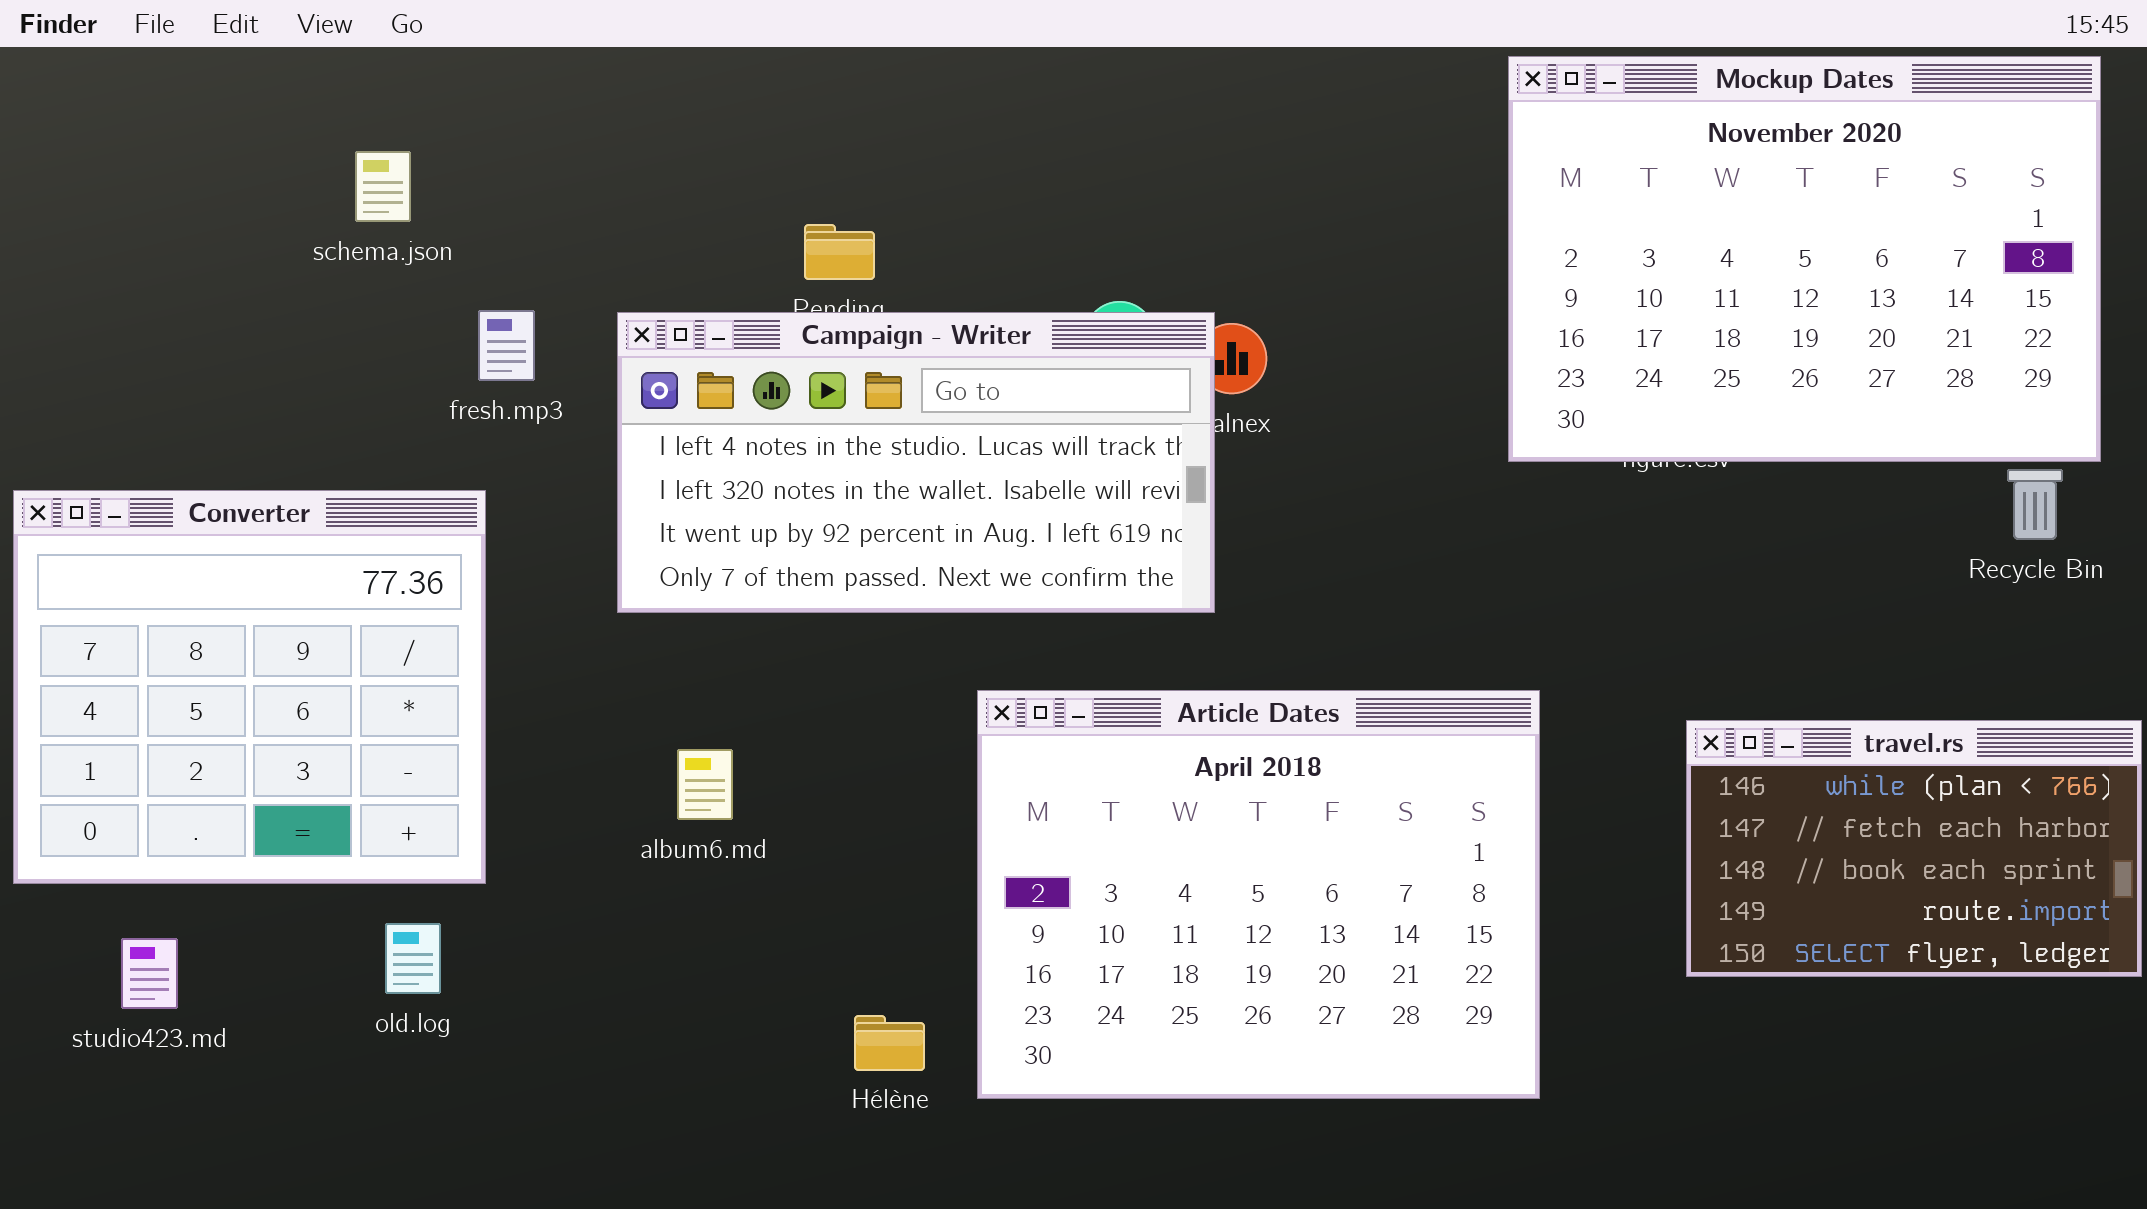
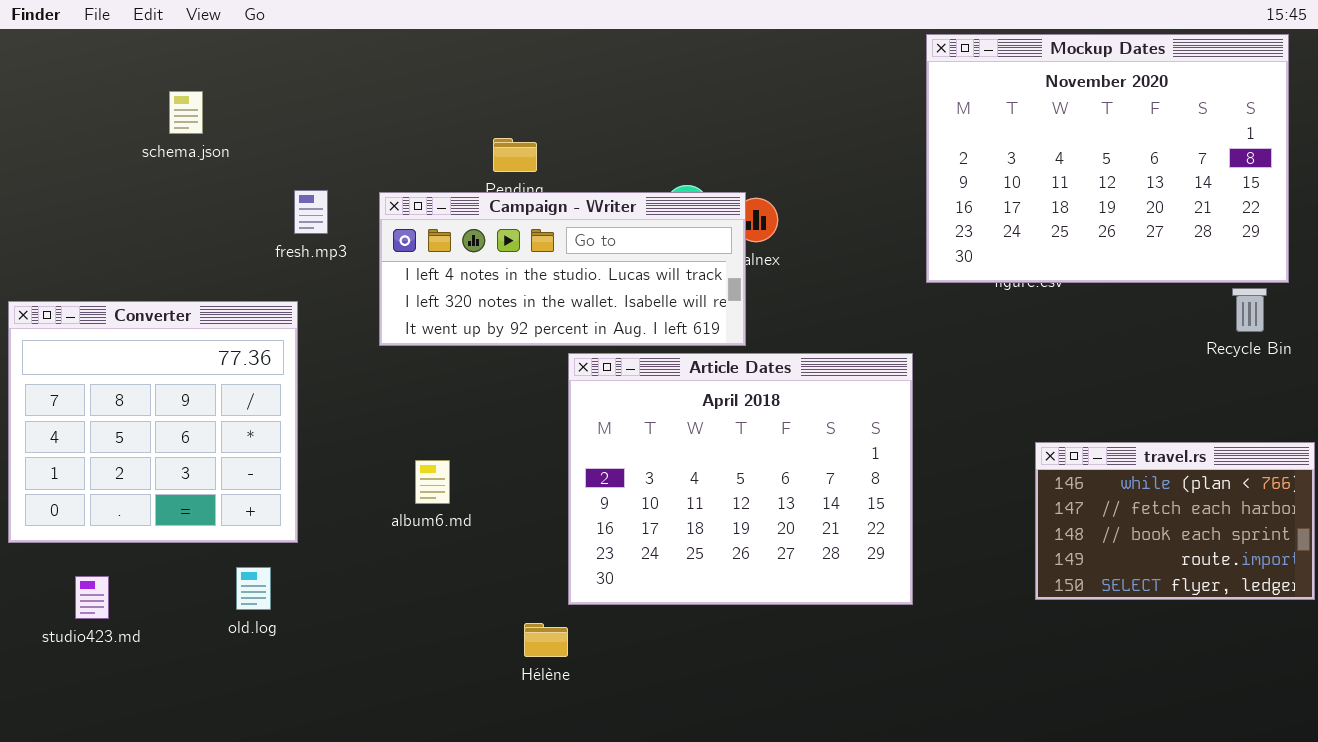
schema.json: [355,151,411,222] -> [169,91,203,134], moved
Campaign - Writer: [617,312,1215,613] -> [379,192,746,346], resized
Article Dates: [977,690,1540,1099] -> [568,353,913,605], moved

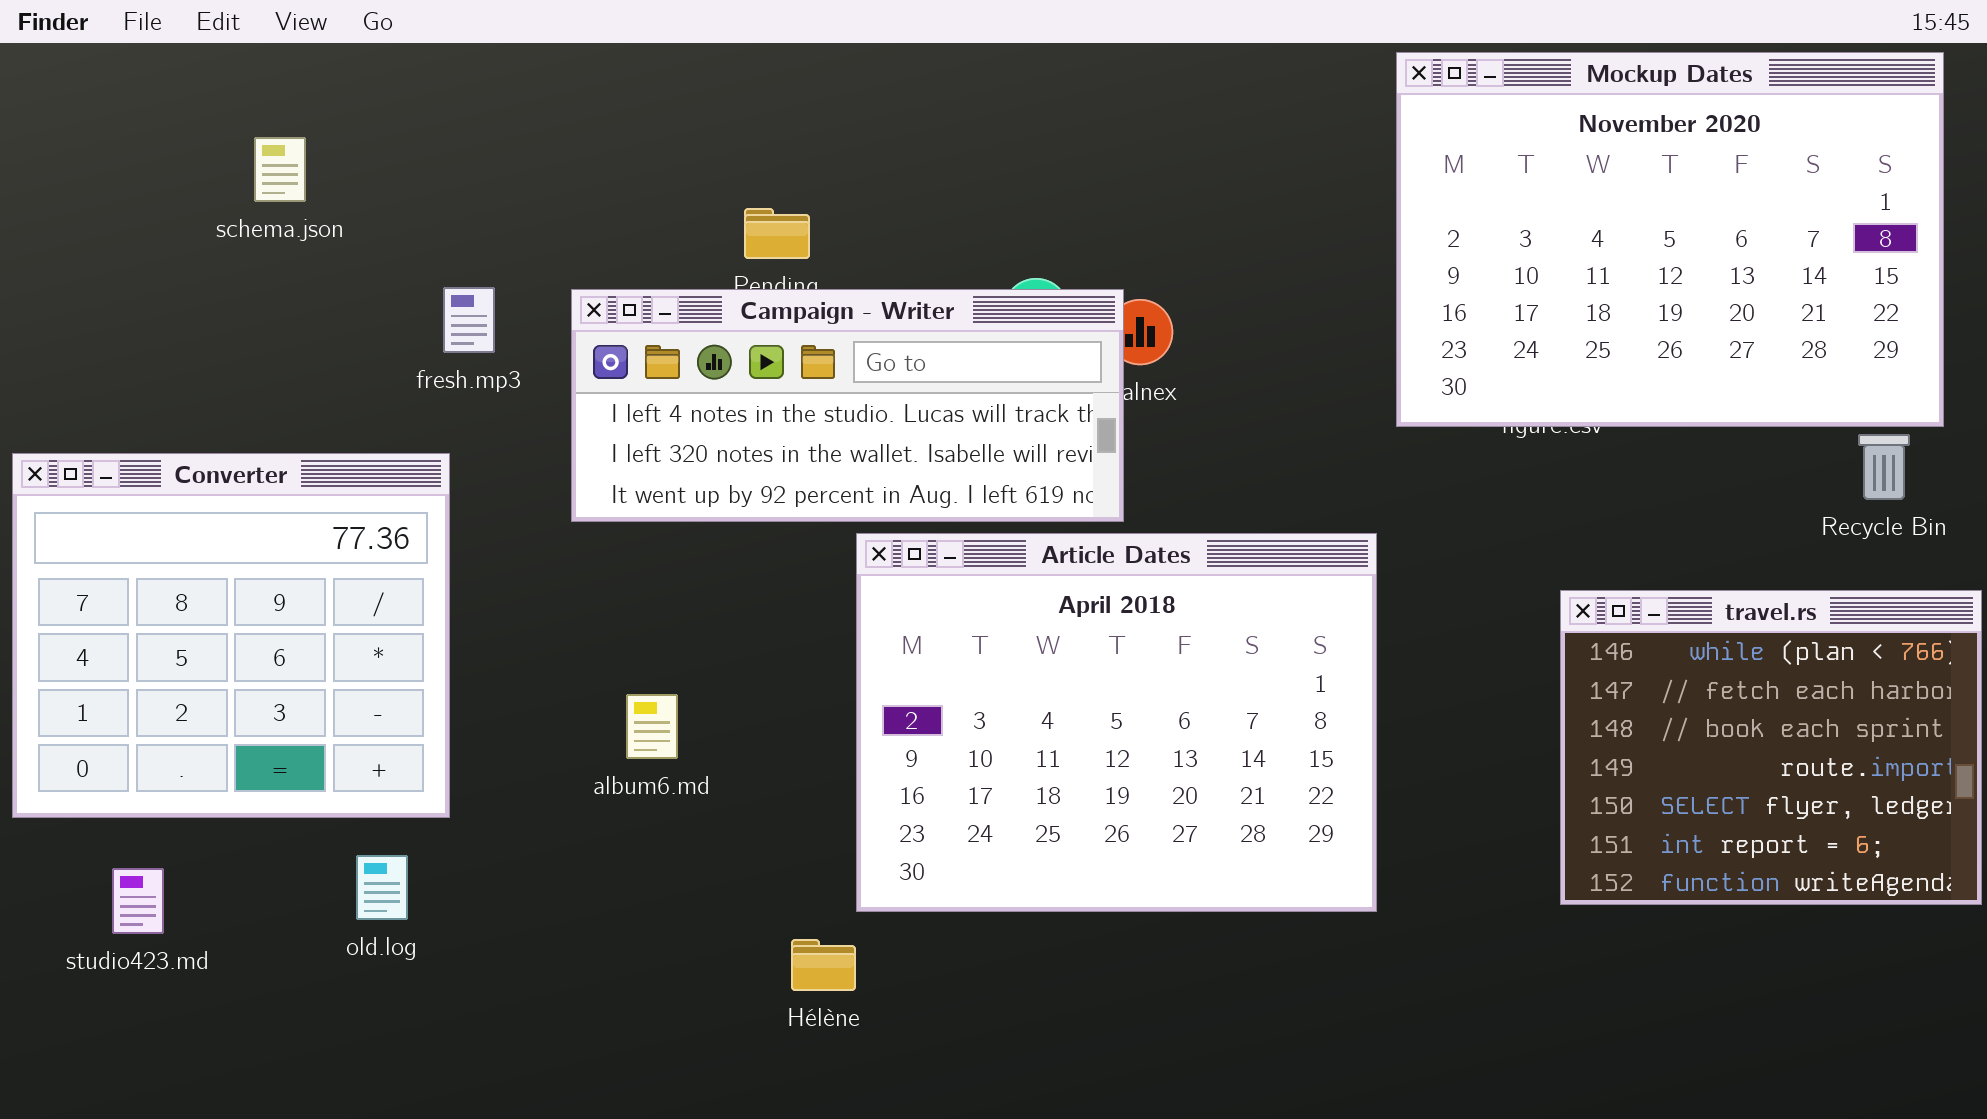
travel.rs: [1035,442,1315,600] -> [1560,590,1982,905], resized

